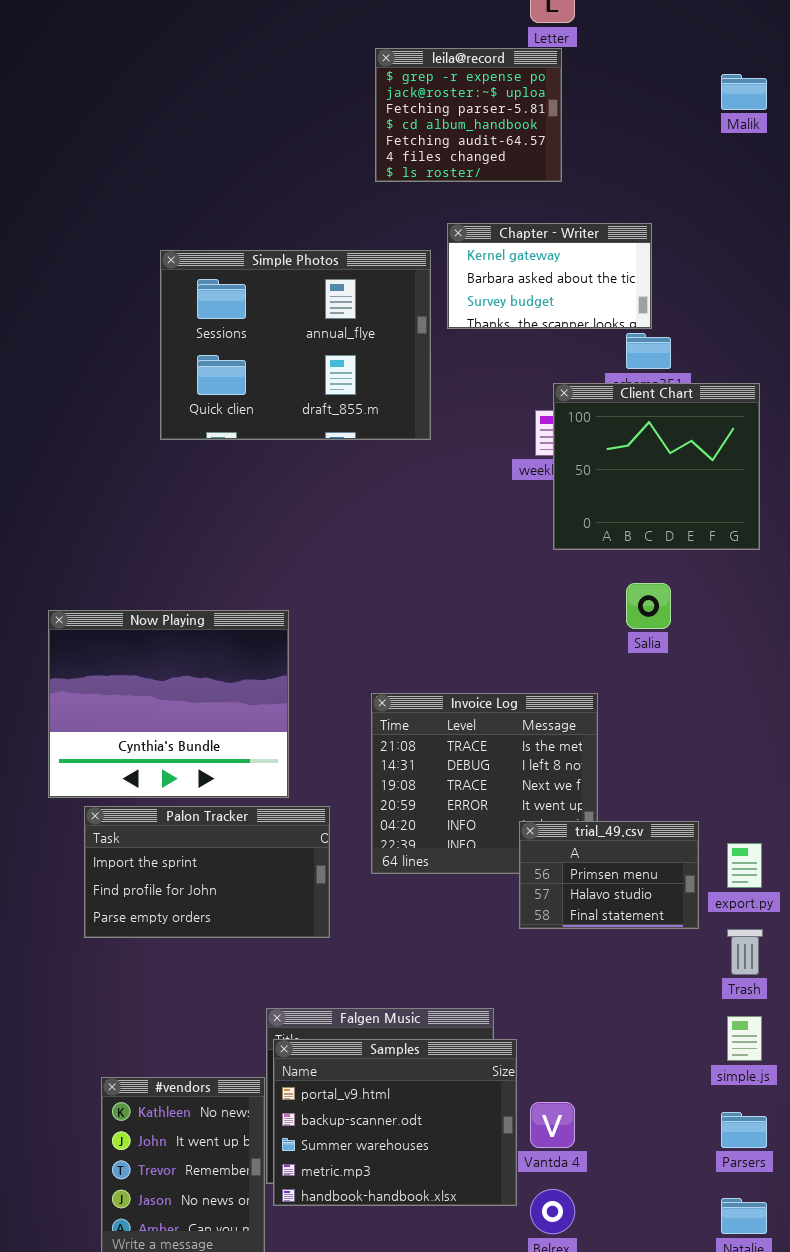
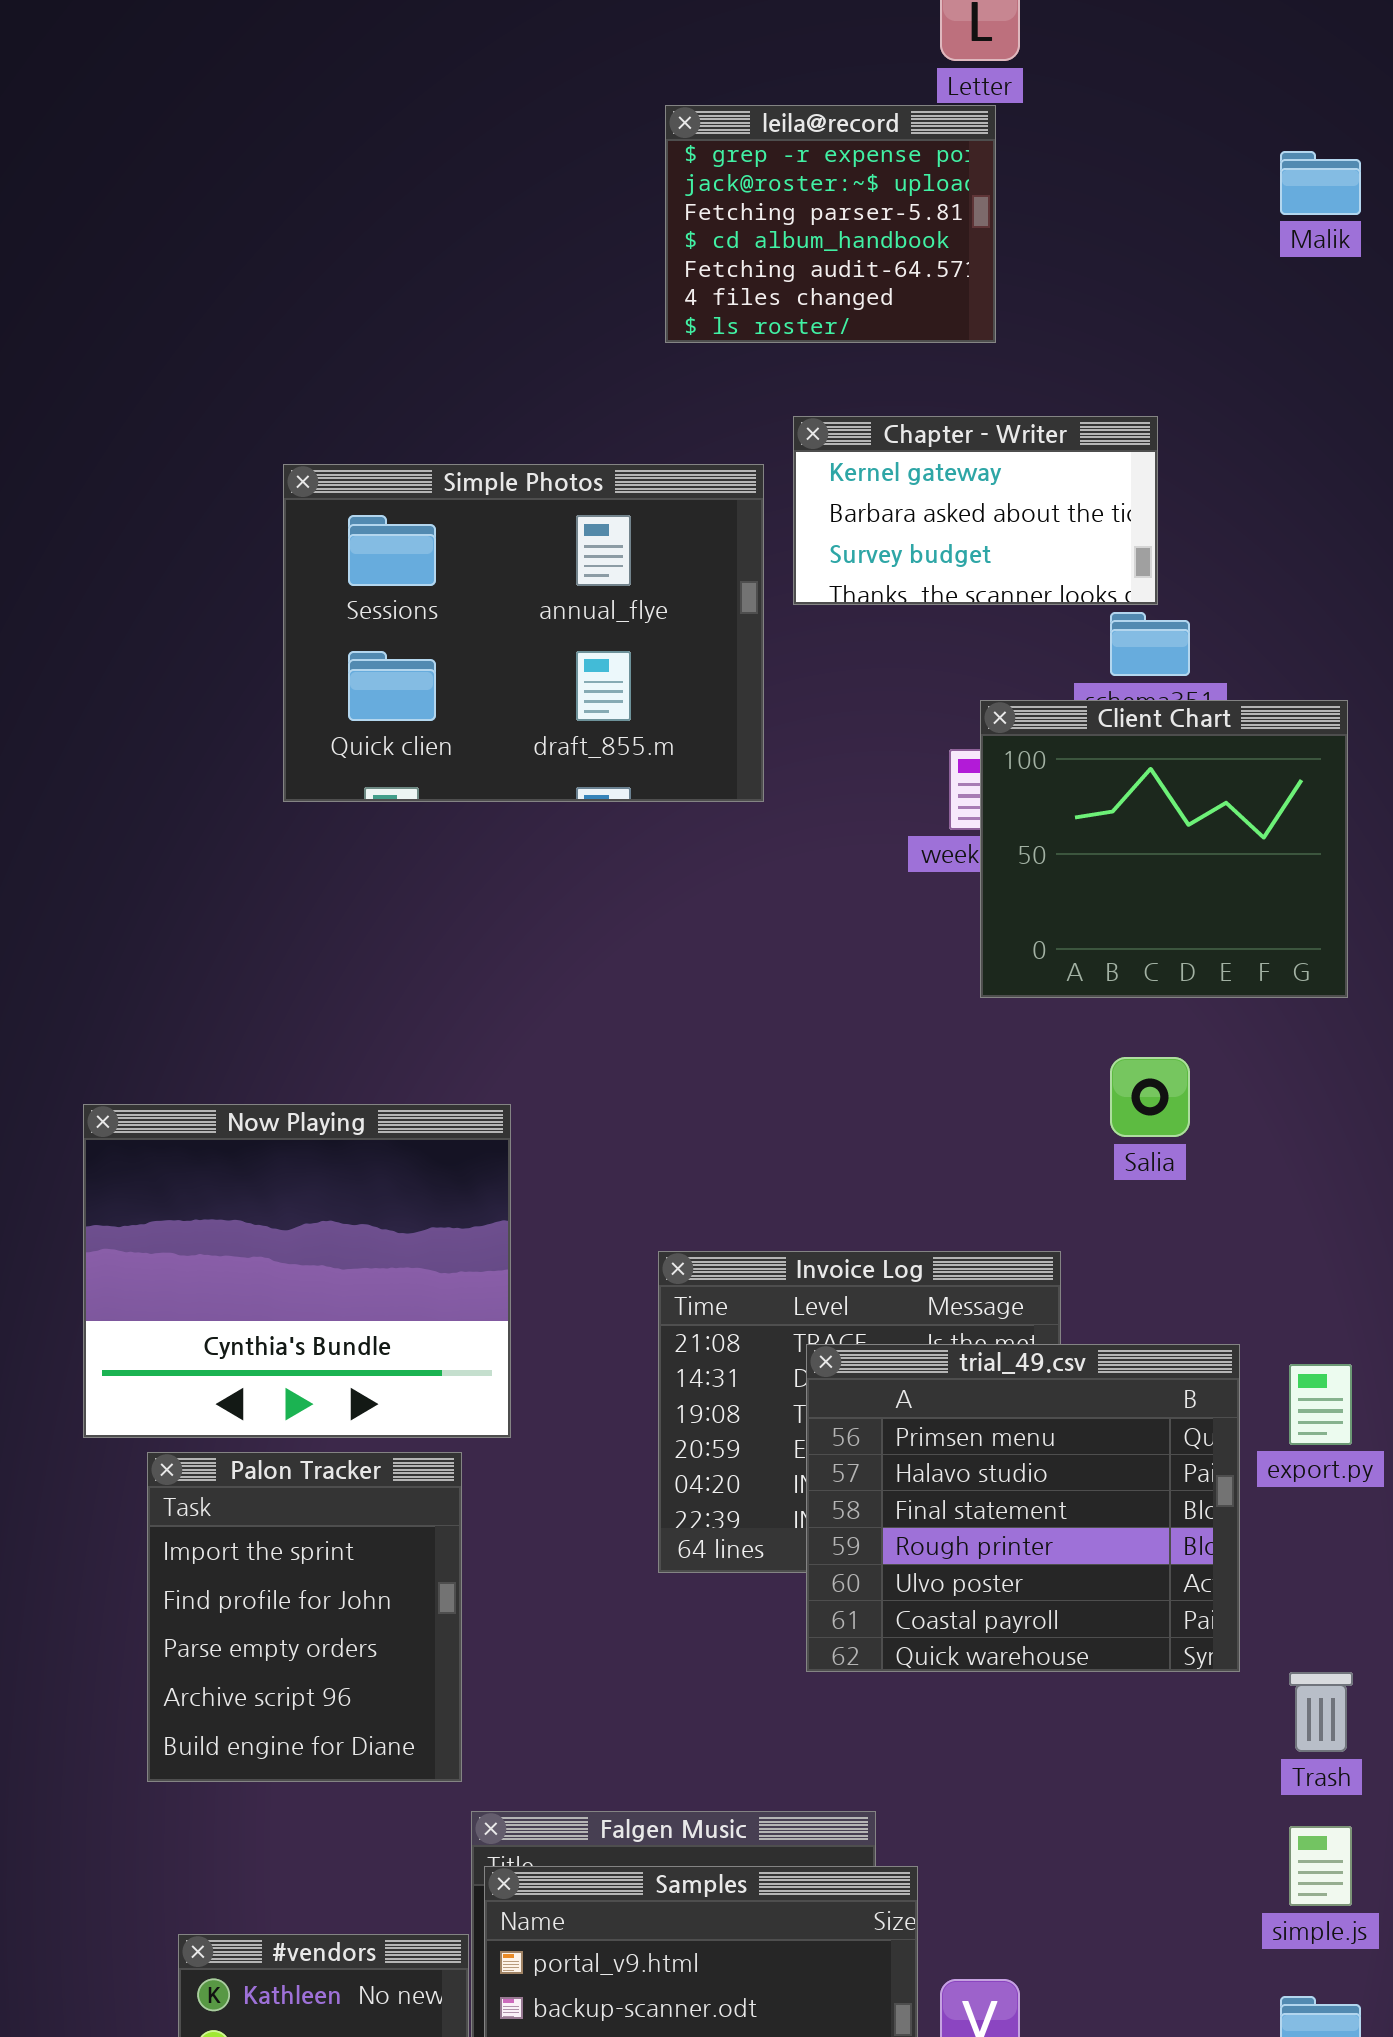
Palon Tracker: [84,806,330,938] -> [147,1452,462,1782], resized
trial_49.csv: [519,821,699,929] -> [806,1344,1240,1672], resized
export.py: [727,843,762,888] -> [1289,1364,1352,1445], moved

